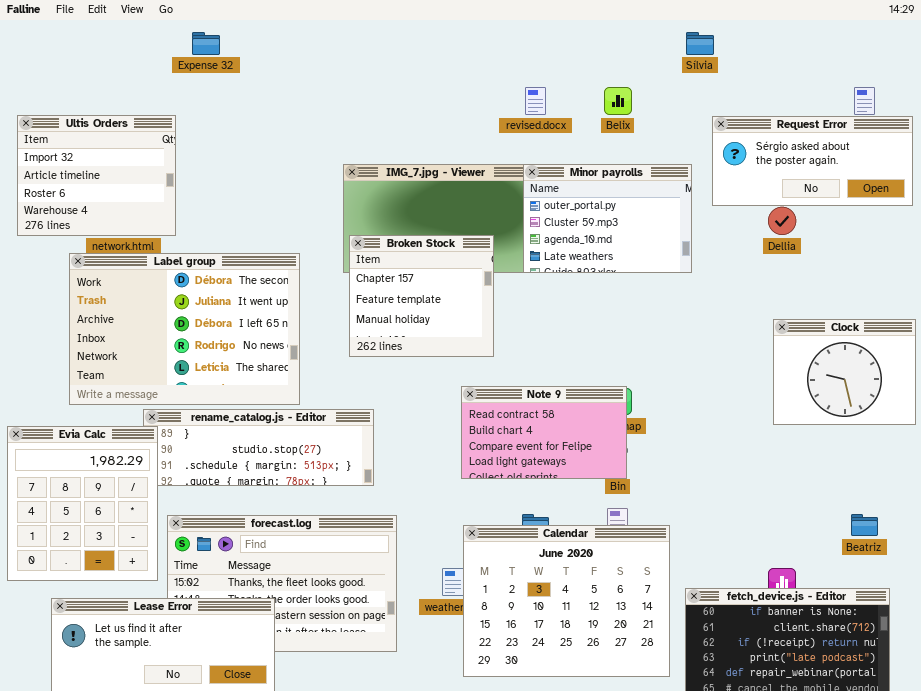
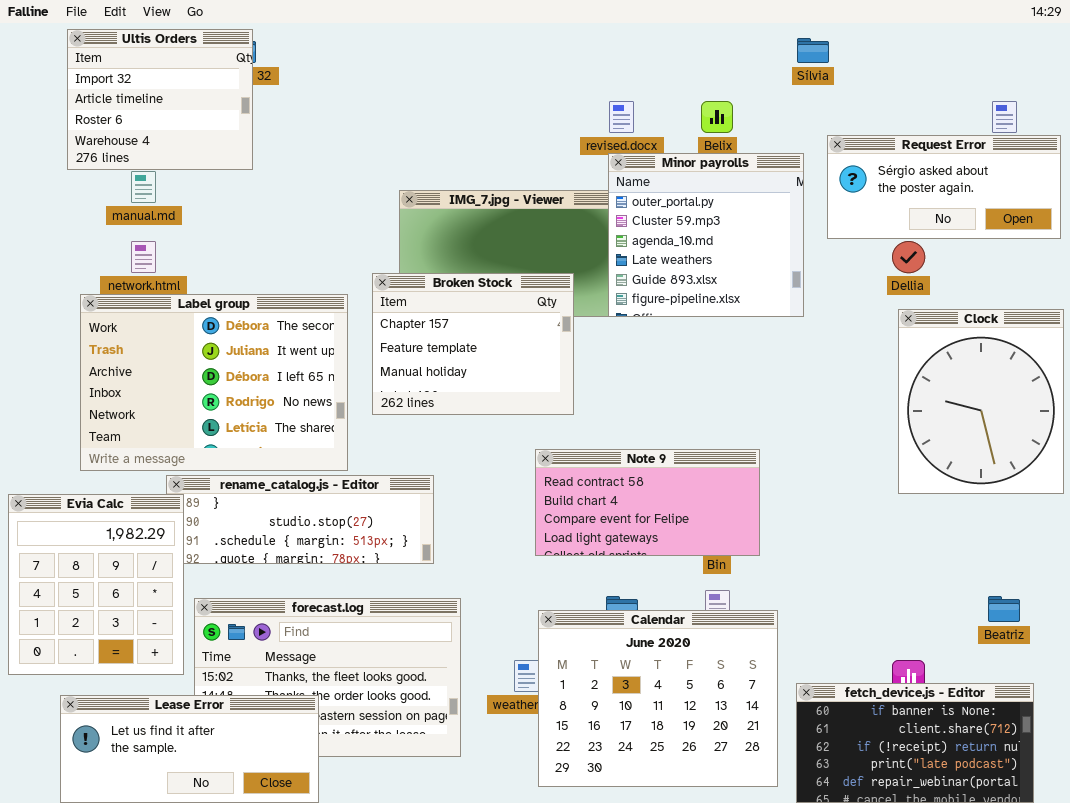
Ultis Orders: [17,115,176,236] -> [67,29,253,170], moved
Minor payrolls: [523,164,692,273] -> [608,153,804,317], resized
Broken Stock: [349,235,494,357] -> [372,273,574,415], resized
Clock: [773,319,916,425] -> [898,309,1064,494], resized
Note 9: [461,386,627,479] -> [535,449,760,556], resized

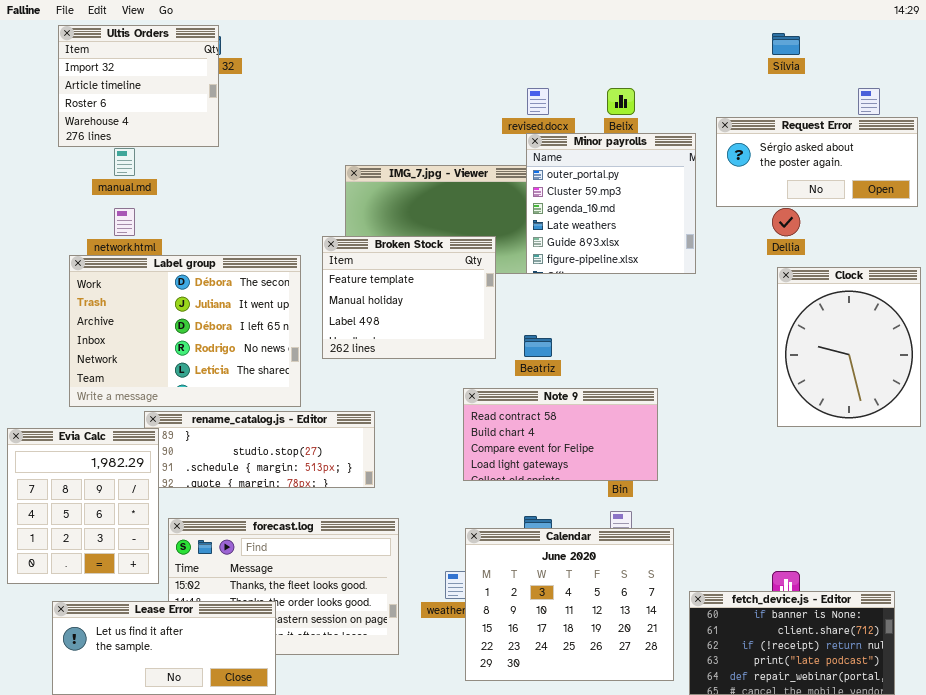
Sílvia: [797,38,829,63] -> [772,33,800,55], moved
Broken Stock: [372,273,574,415] -> [322,236,496,359], scrolled down 1 row
Beatriz: [988,596,1020,622] -> [524,335,552,357], moved

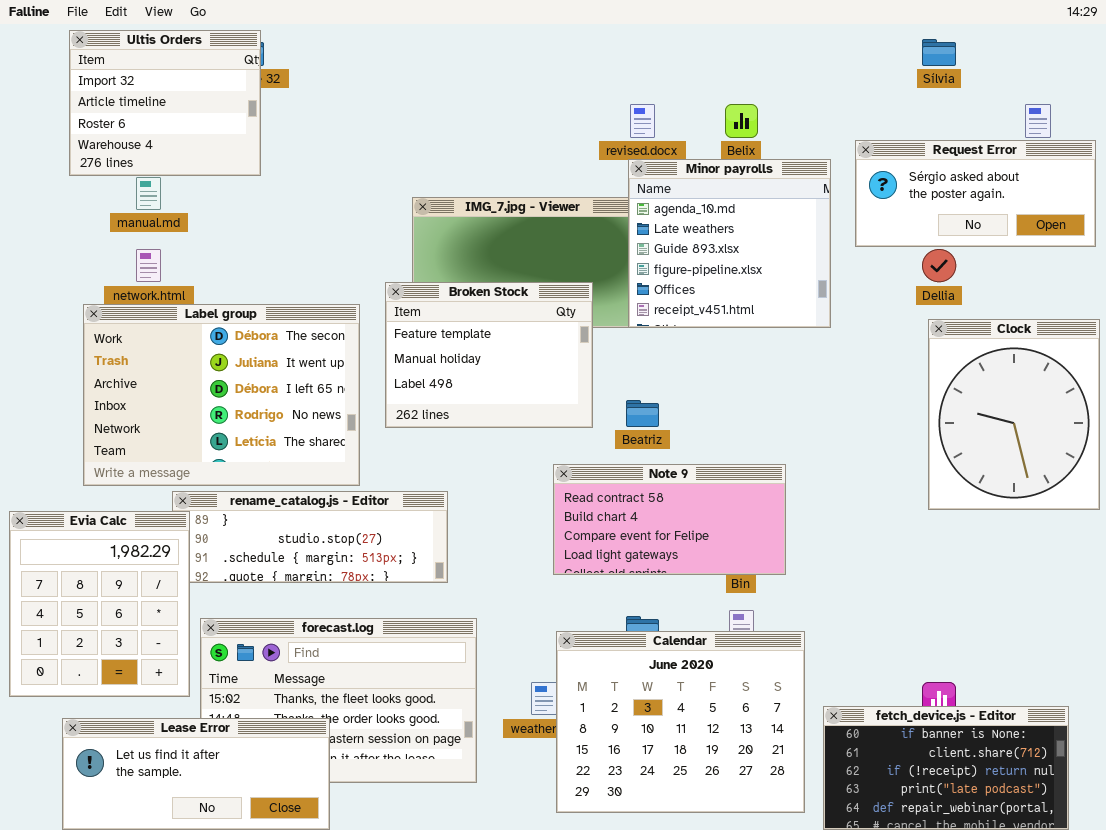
Minor payrolls: [526,133,696,274] -> [628,159,831,328], scrolled down 2 rows

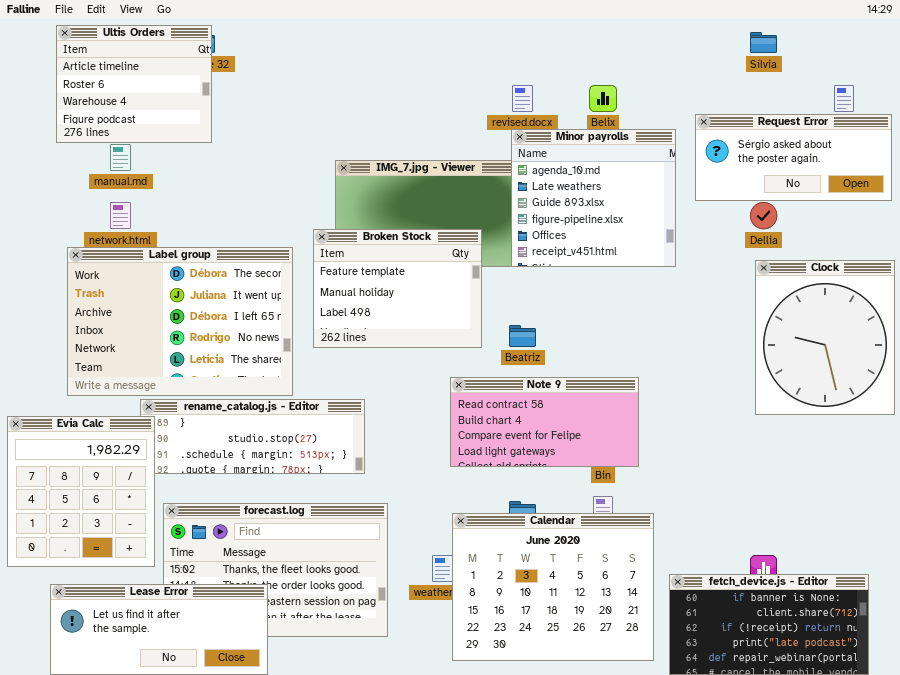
Ultis Orders: [69,30,261,176] -> [56,25,212,143], scrolled down 1 row

